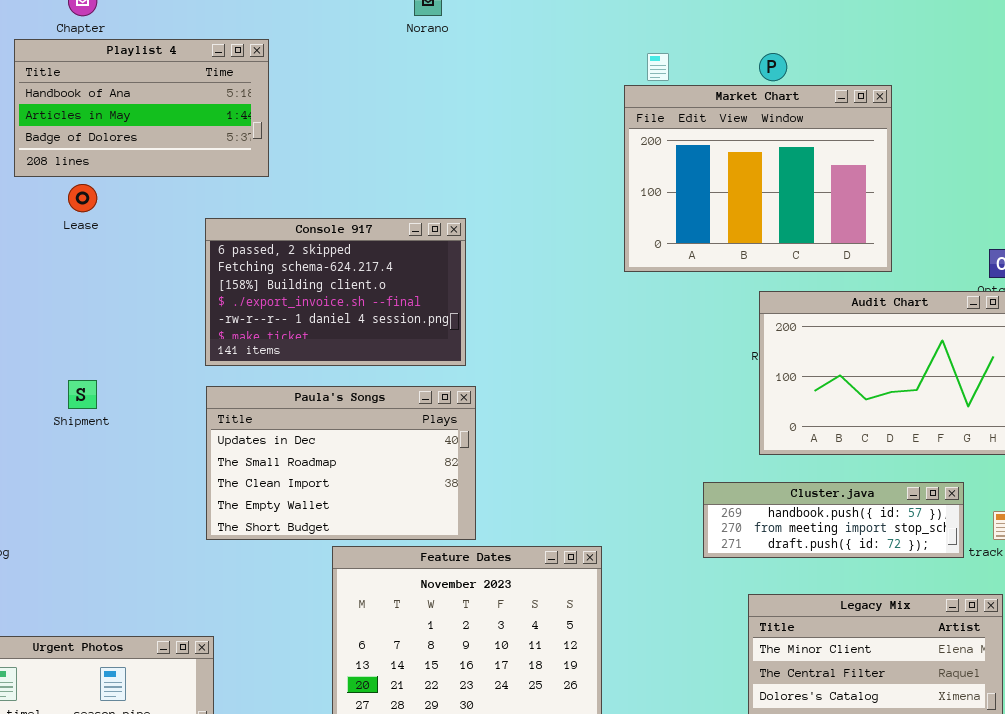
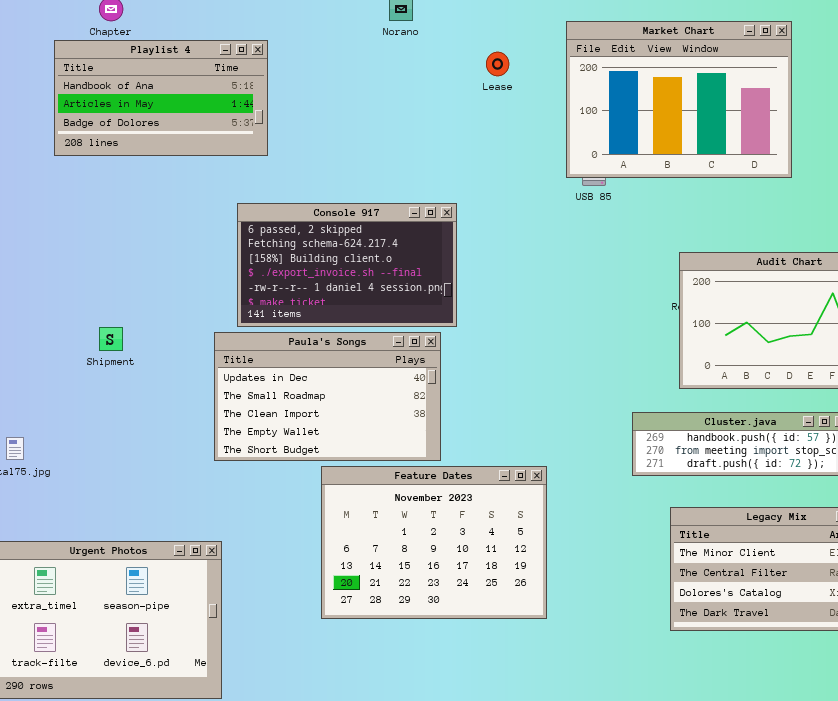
Market Chart: [624,85,892,272] -> [566,21,792,178], moved
Lease: [68,184,97,212] -> [486,52,509,76], moved
Console 917: [205,218,466,366] -> [237,203,457,327], moved

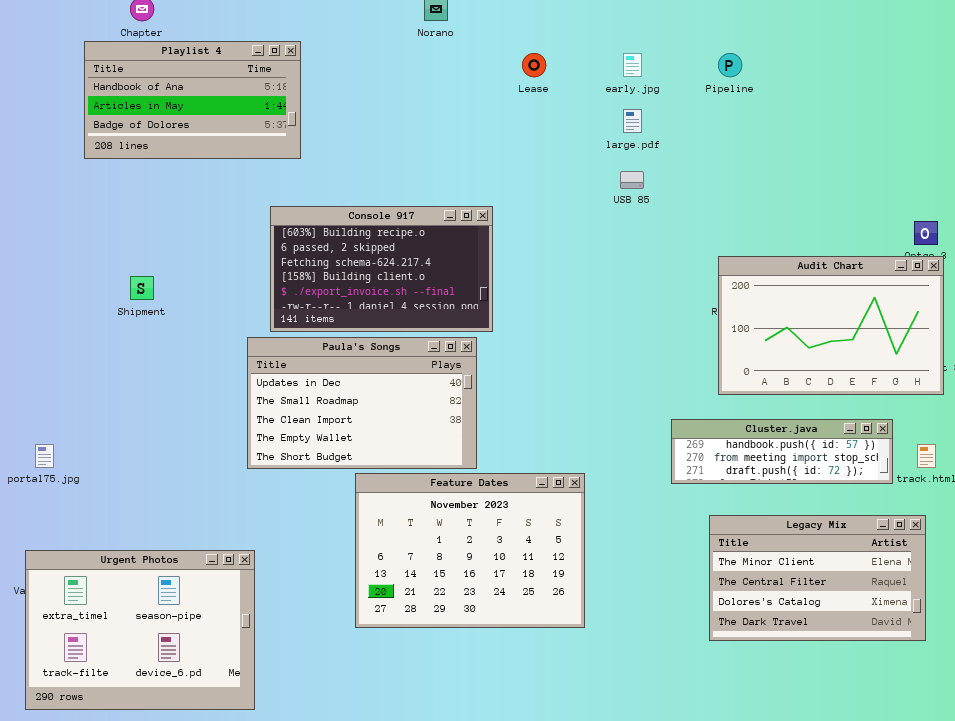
Market Chart: [566,21,792,178] -> none, closed
Console 917: [237,203,457,327] -> [270,206,493,332], scrolled up 1 row
Shipment: [99,327,123,351] -> [130,276,154,300], moved

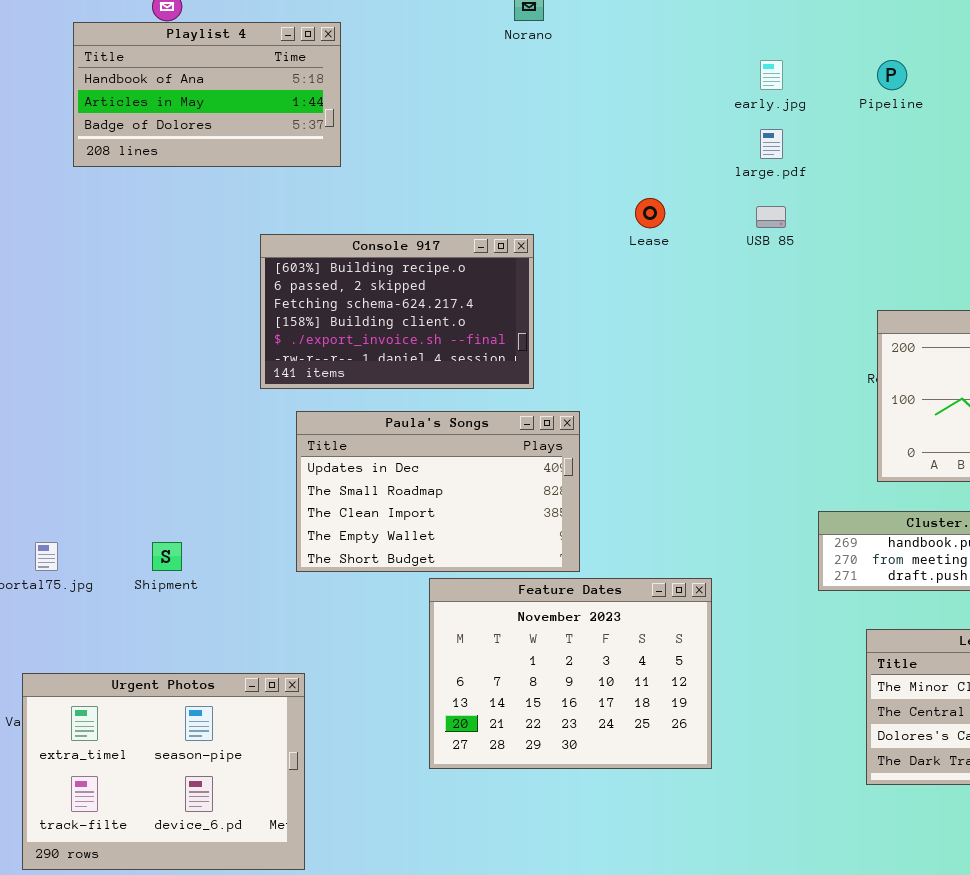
Playlist 4: [84,41,301,159] -> [73,22,341,167], moved
Lease: [522,53,546,77] -> [635,198,665,228], moved
Console 917: [270,206,493,332] -> [260,234,534,389], moved
Shipment: [130,276,154,300] -> [152,542,182,571], moved

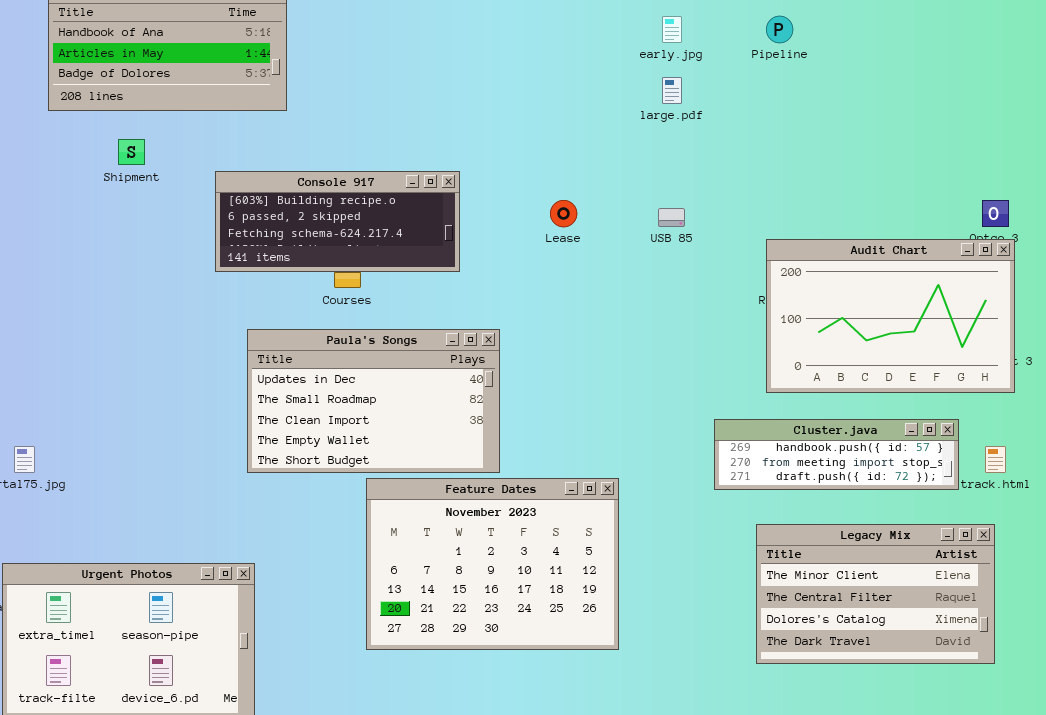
Lease: [635,198,665,228] -> [550,200,577,227], moved
USB 85: [756,206,786,228] -> [658,208,685,227], moved
Console 917: [260,234,534,389] -> [215,171,460,272], resized
Shipment: [152,542,182,571] -> [118,139,145,165], moved

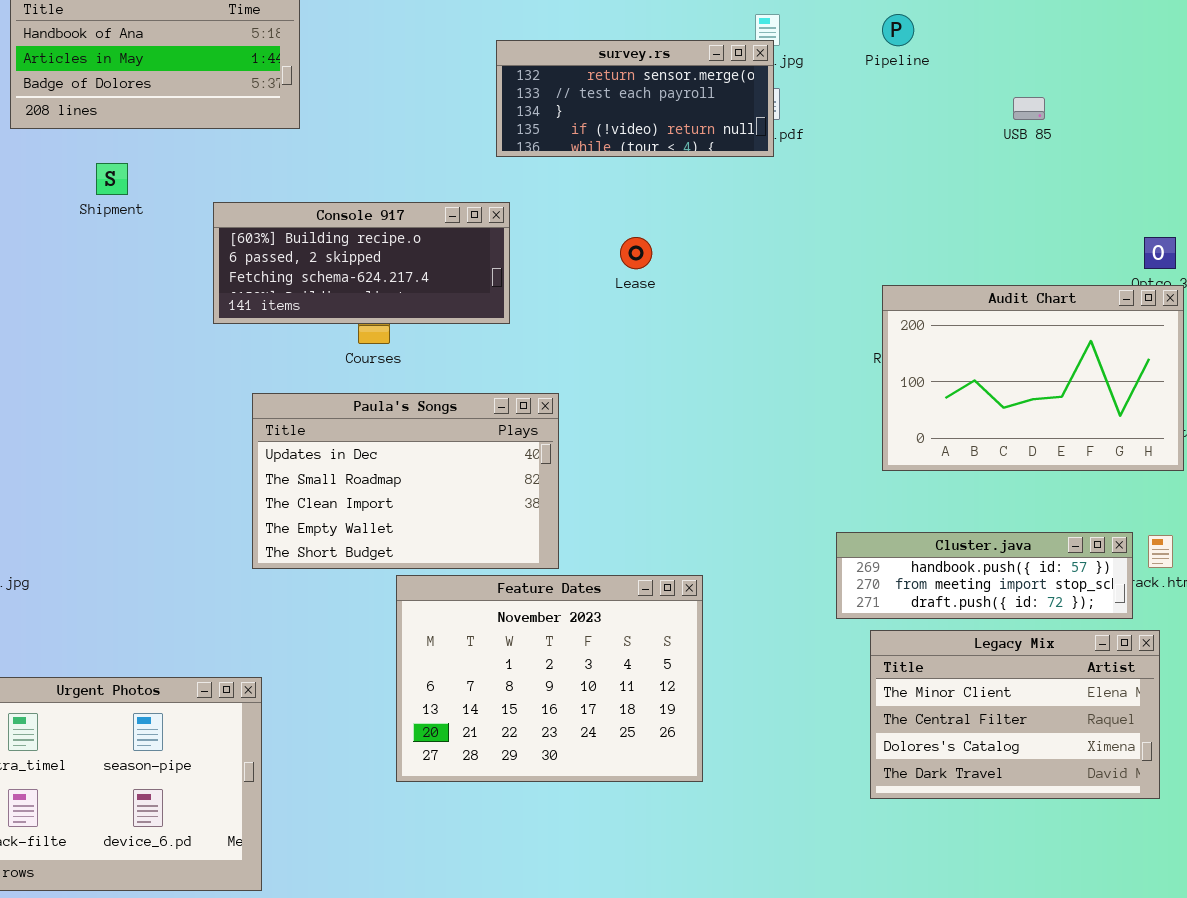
survey.rs: none -> [496,40,774,157], opened
USB 85: [658,208,685,227] -> [1013,97,1045,120], moved
Cluster.java: [714,419,959,490] -> [836,532,1133,619], moved

